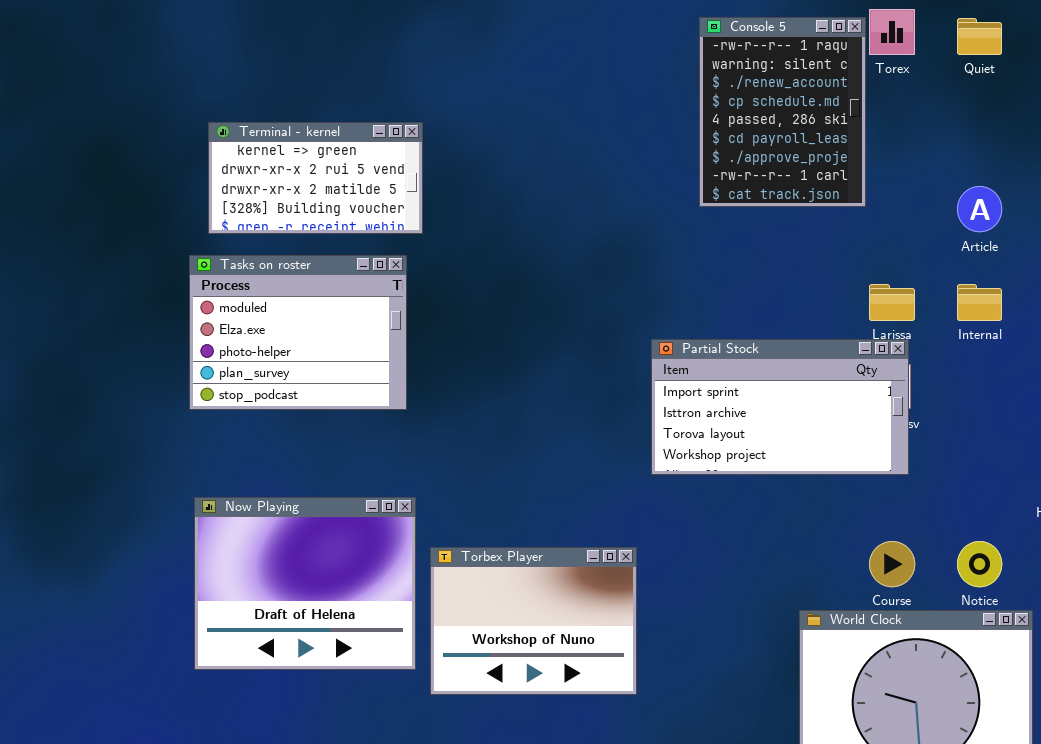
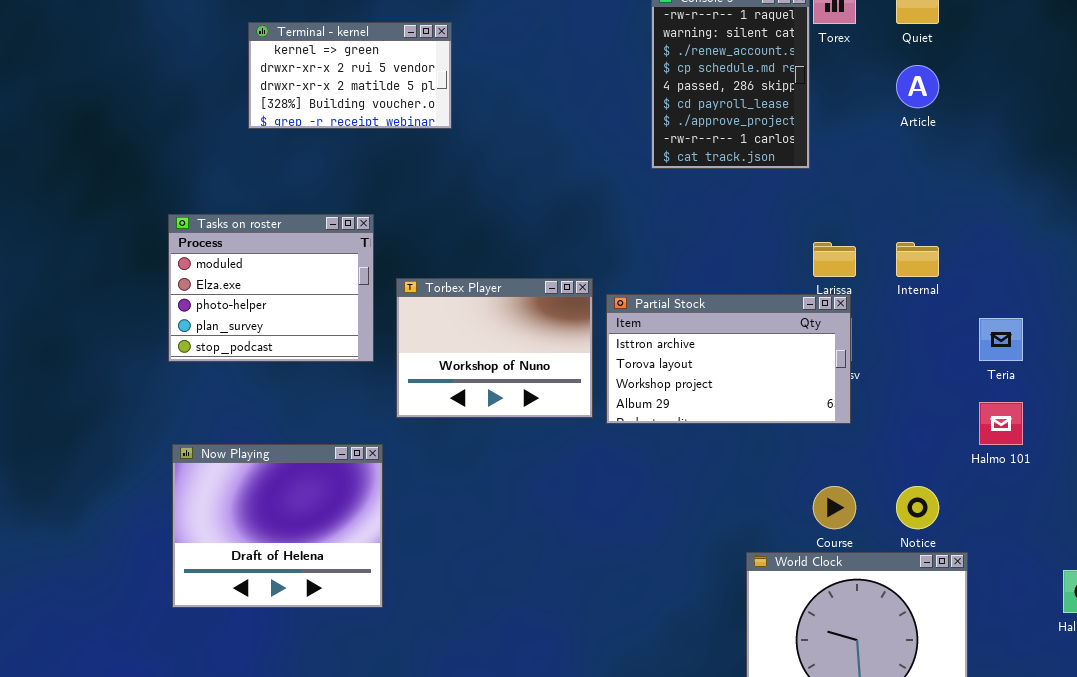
Terminal - kernel: [208,122,423,234] -> [248,22,452,129], moved
Article: [957,186,1002,232] -> [896,65,939,108], moved
Partial Stock: [651,339,909,475] -> [606,294,851,424], scrolled down 1 row
Torbex Player: [430,547,637,695] -> [396,278,593,418], moved

